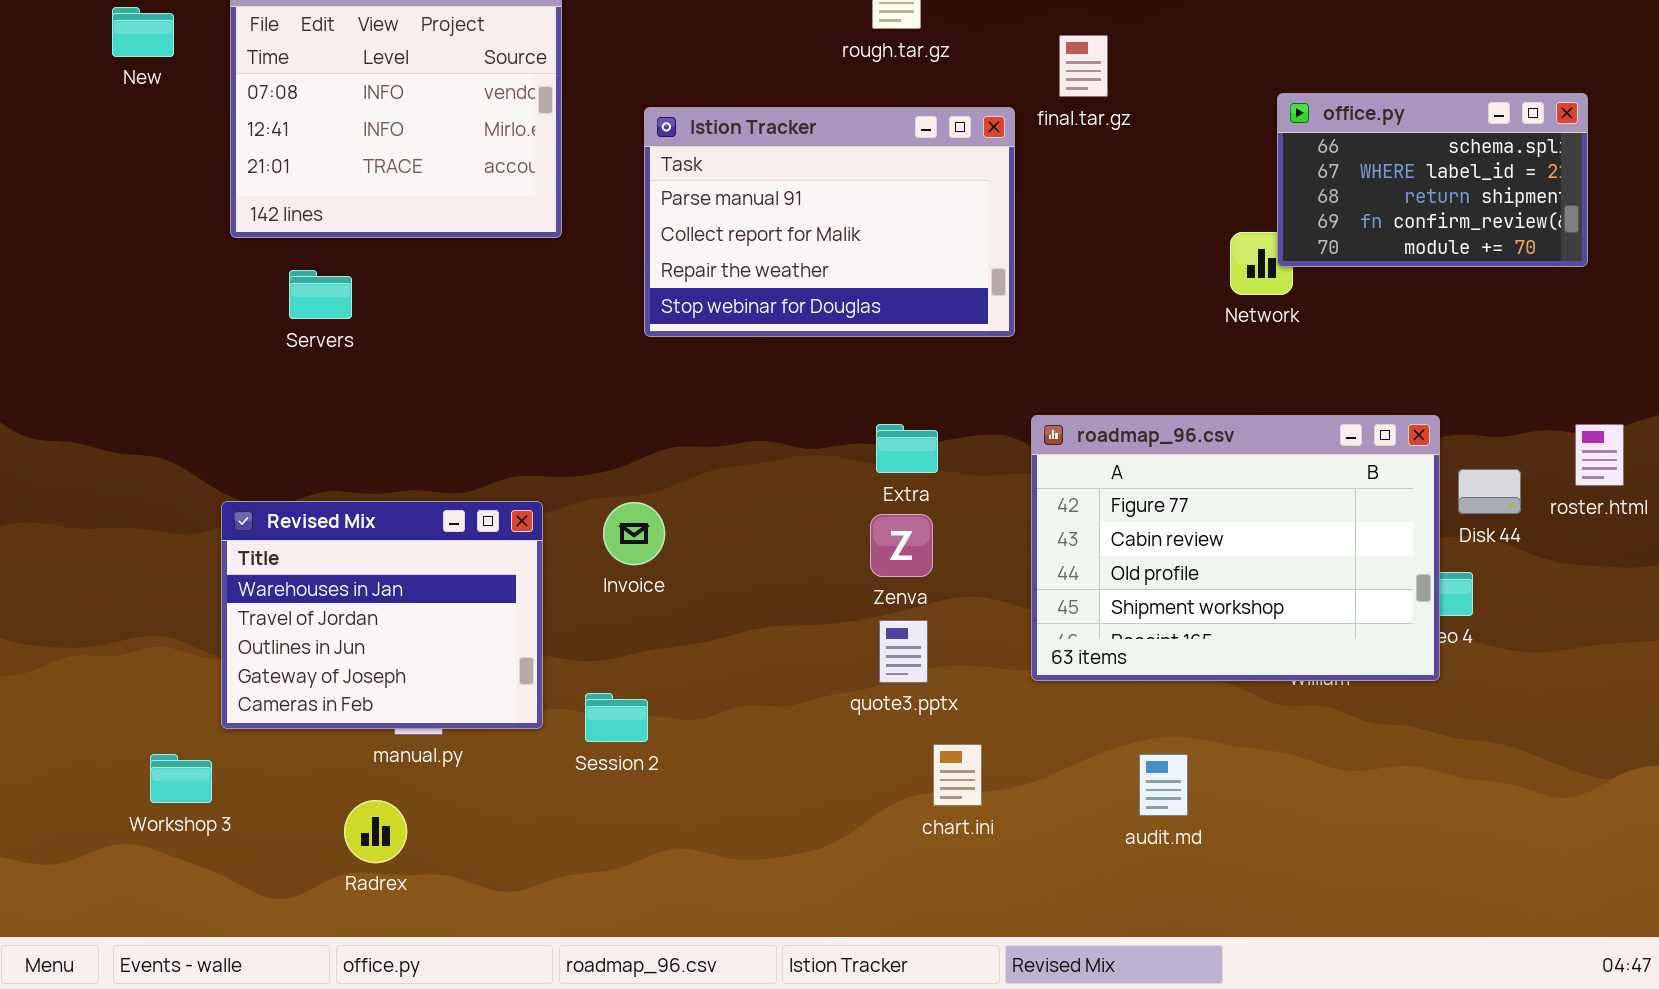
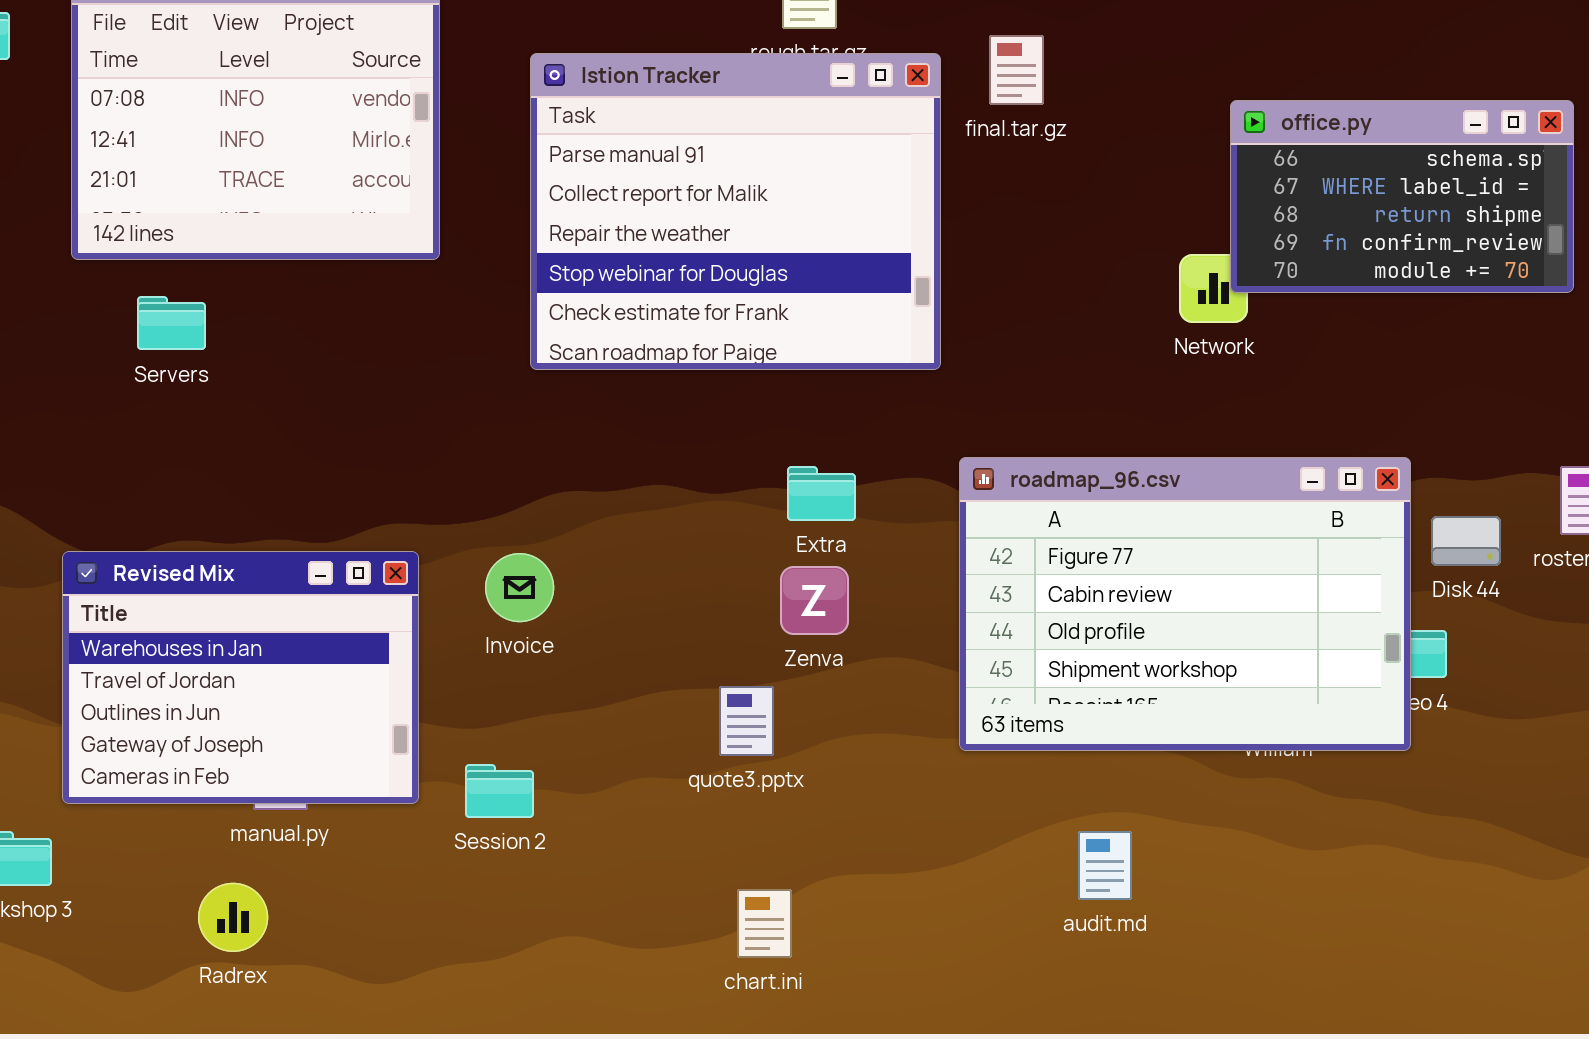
Istion Tracker: [644,107,1015,337] -> [530,53,941,370], resized
quote3.pptx: [879,620,928,683] -> [719,686,774,756], moved
chart.ini: [933,744,982,806] -> [737,889,792,958], moved

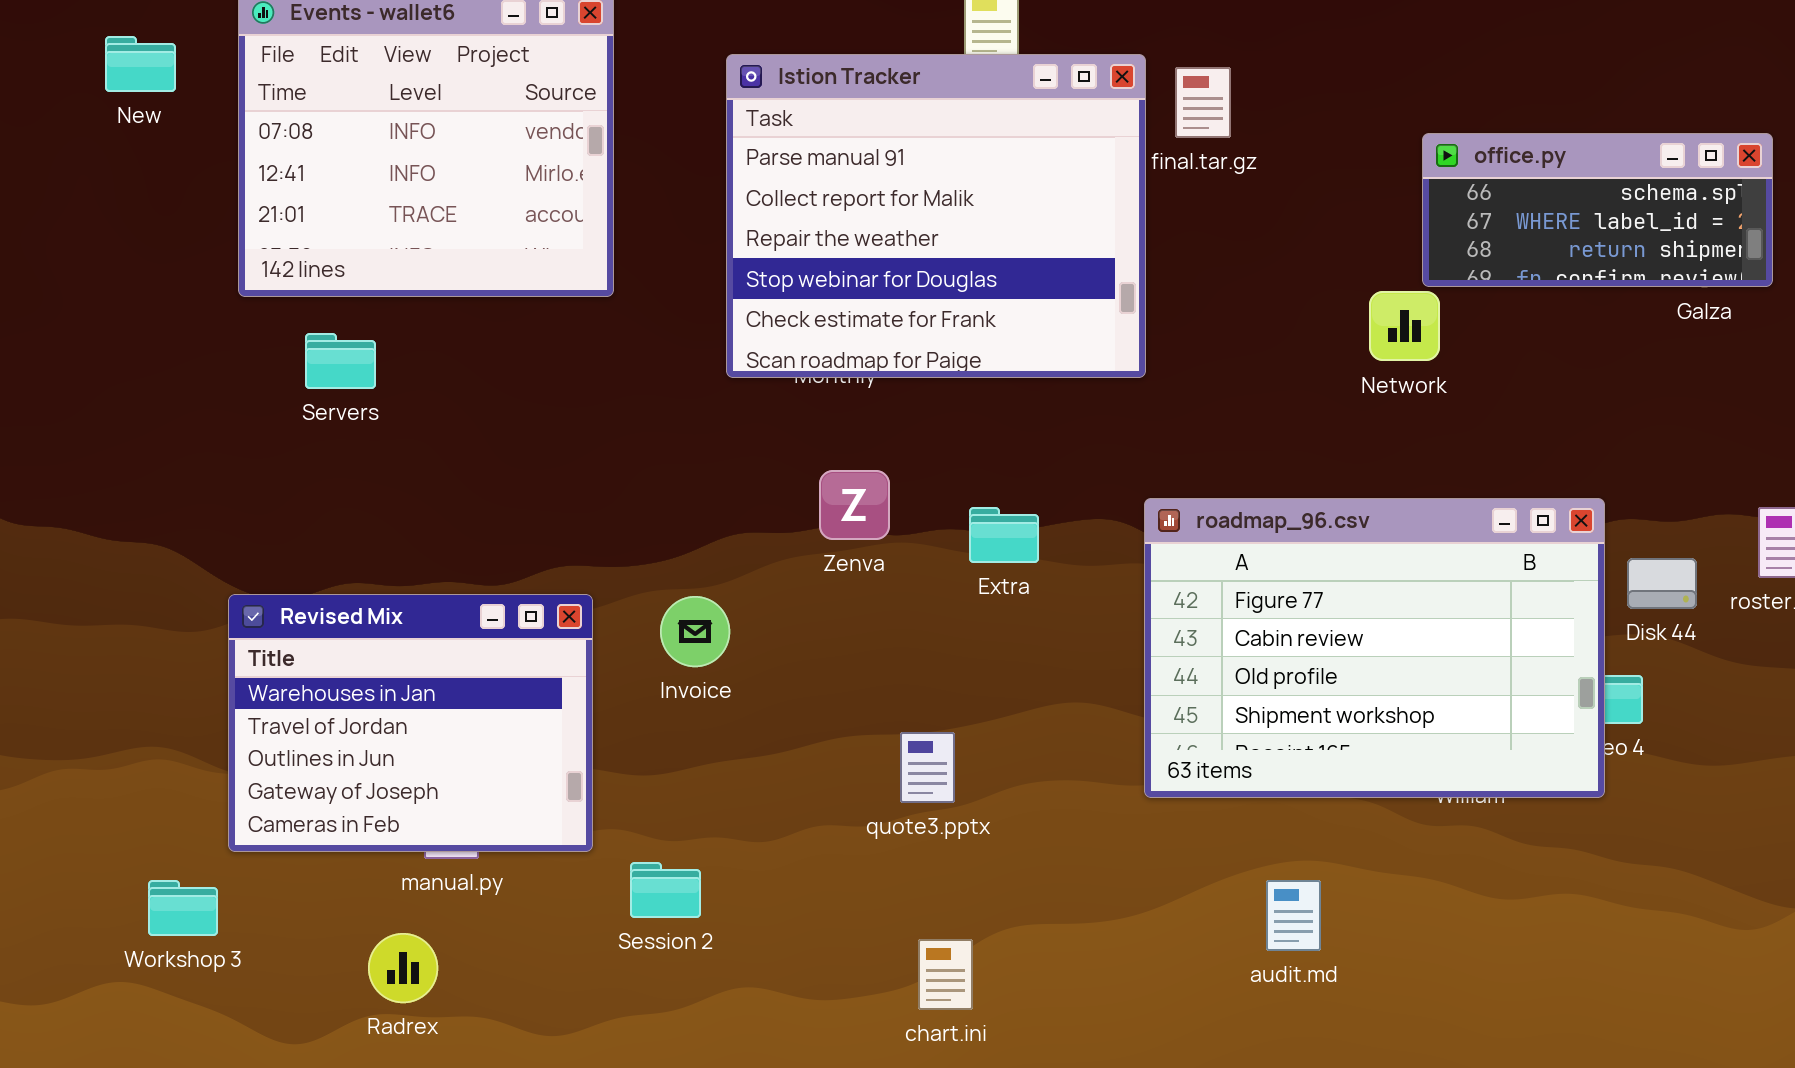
Istion Tracker: [530,53,941,370] -> [726,54,1146,378], moved
office.py: [1230,100,1574,293] -> [1422,133,1773,287], resized
Zenva: [780,566,849,635] -> [819,470,890,540], moved
Session 2: [465,764,534,818] -> [630,862,701,918], moved

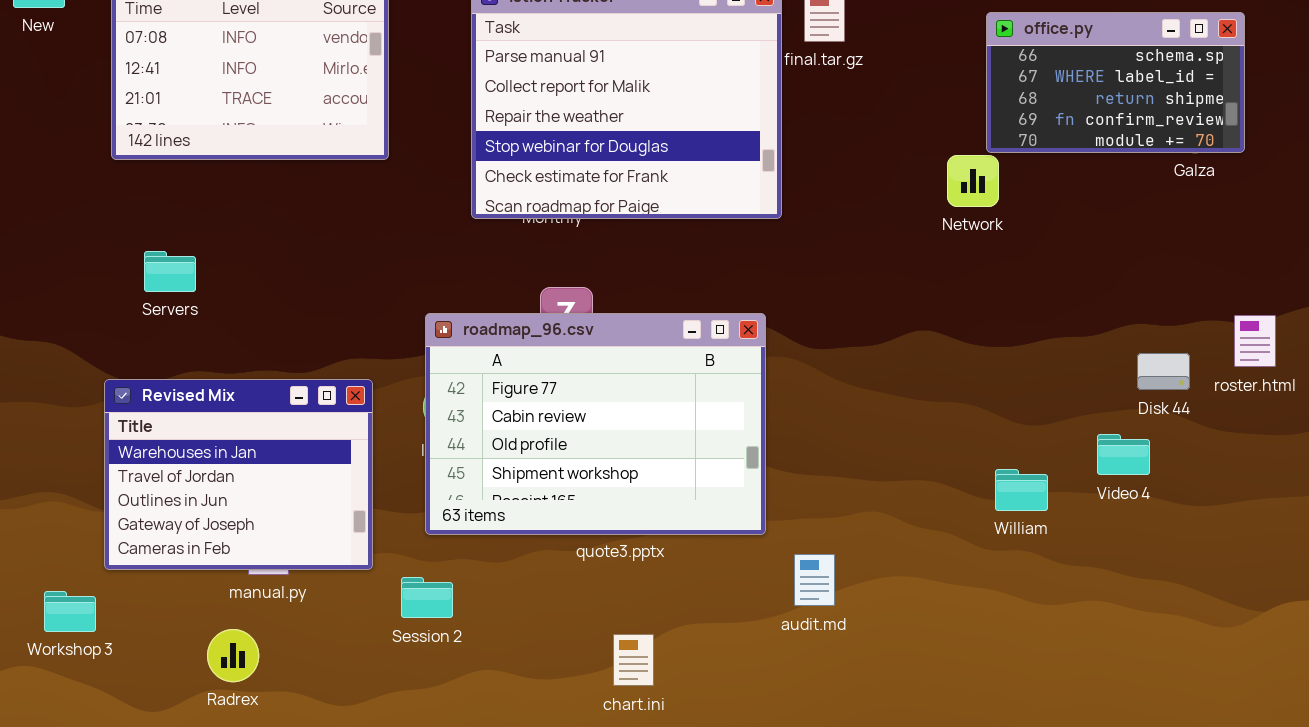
office.py: [1422,133,1773,287] -> [986,12,1245,153], resized
Servers: [305,333,376,389] -> [144,251,196,292], moved
roadmap_96.csv: [1144,498,1605,798] -> [425,313,766,535], moved
audit.md: [1266,880,1321,951] -> [794,554,835,606], moved

